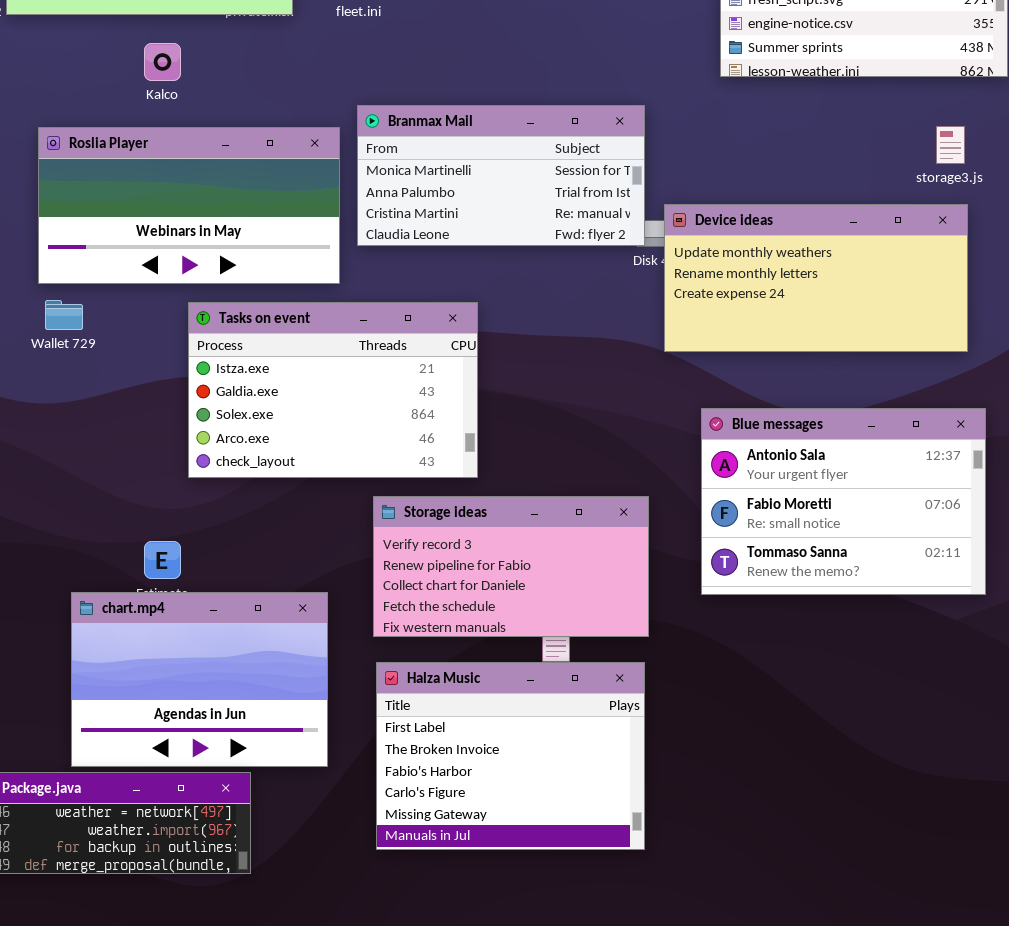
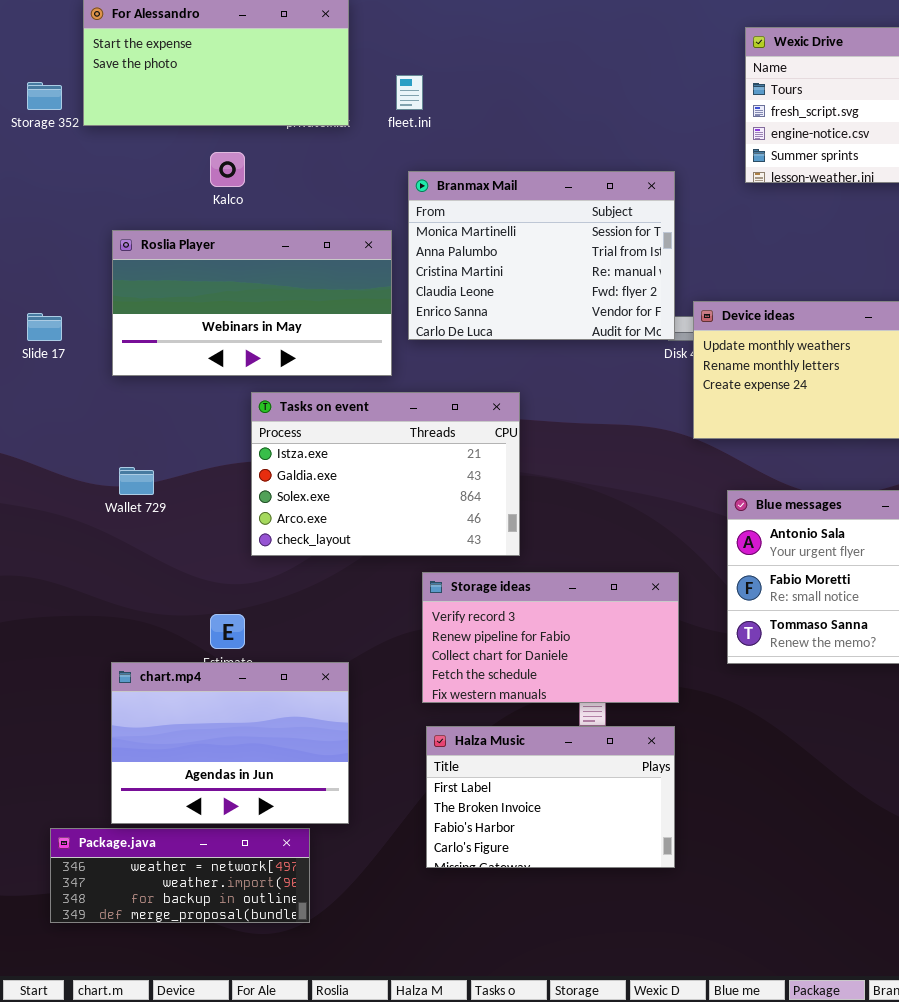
Branmax Mail: [357,105,645,246] -> [408,171,675,340], resized
Wallet 729: [45,300,83,330] -> [119,467,154,495], moved
chart.mp4: [71,592,328,767] -> [111,662,349,824], moved
Halza Music: [376,662,645,850] -> [426,726,675,868], resized

